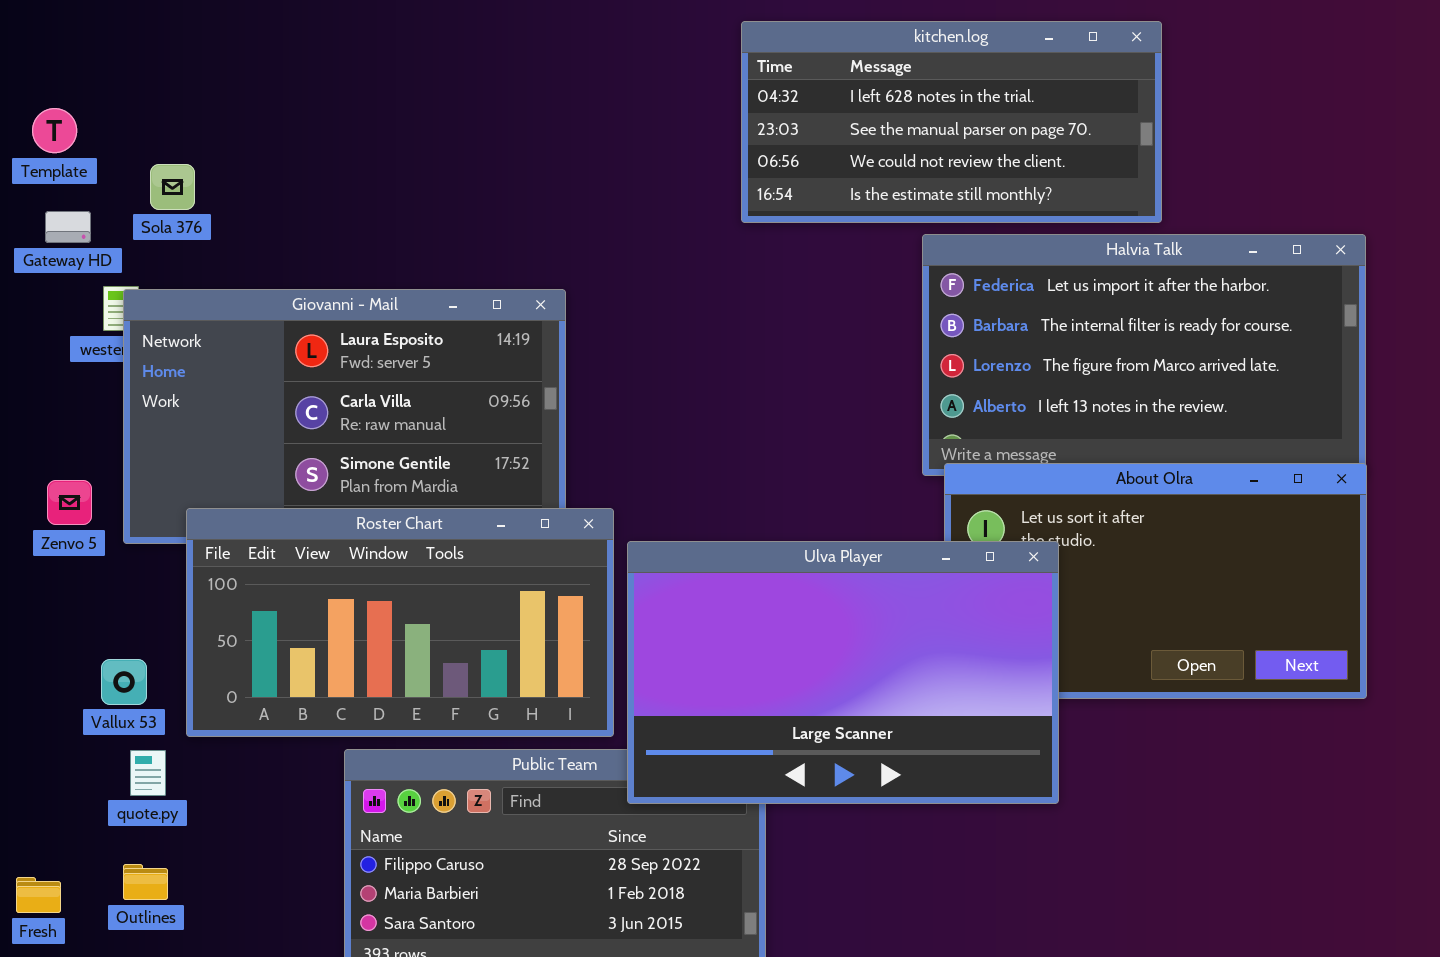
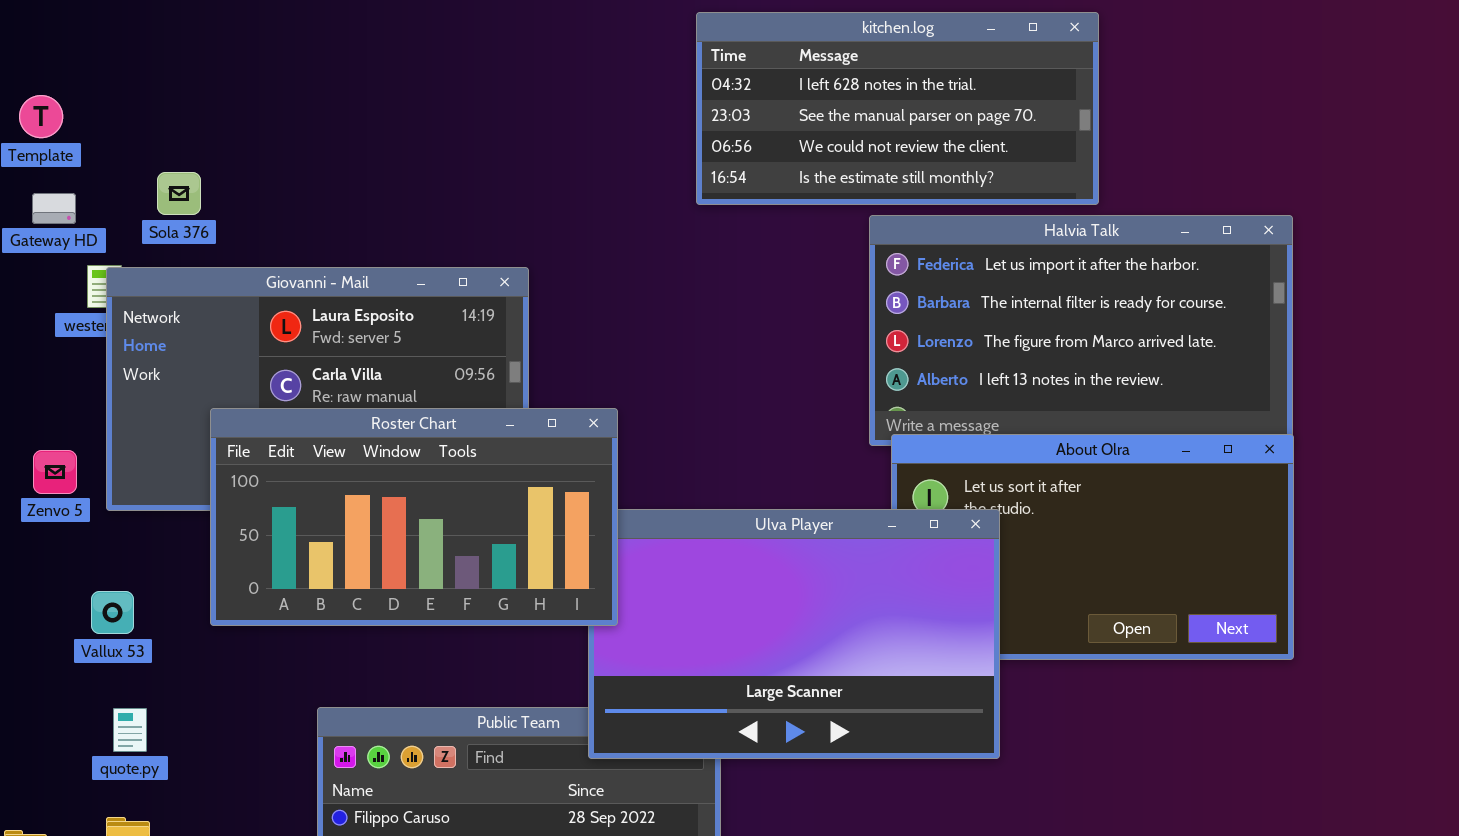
Sola 376: [150,164,195,210] -> [157,172,201,215], moved
Roster Chart: [186,508,614,737] -> [210,408,618,626], moved
Vallux 53: [101,659,147,705] -> [91,591,134,634], moved

